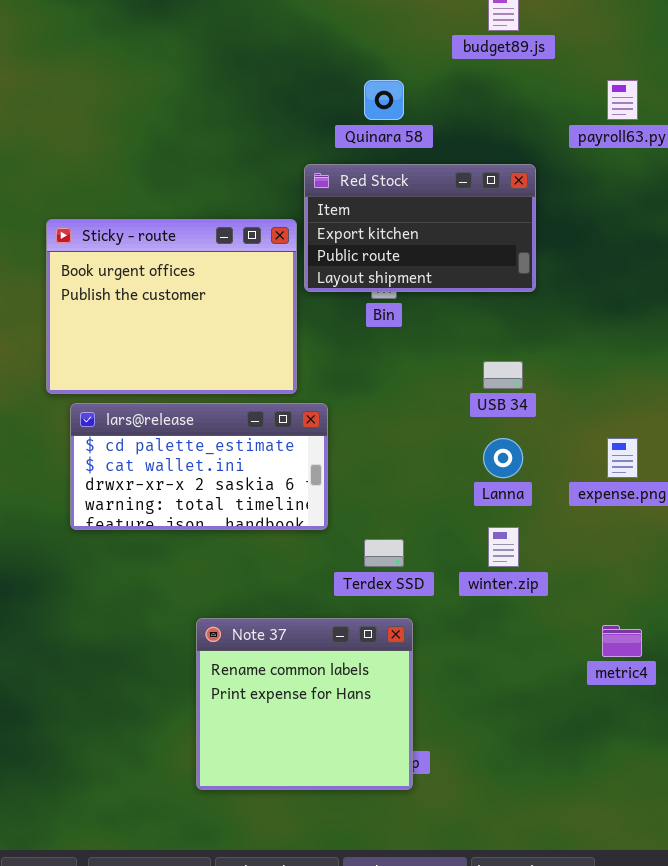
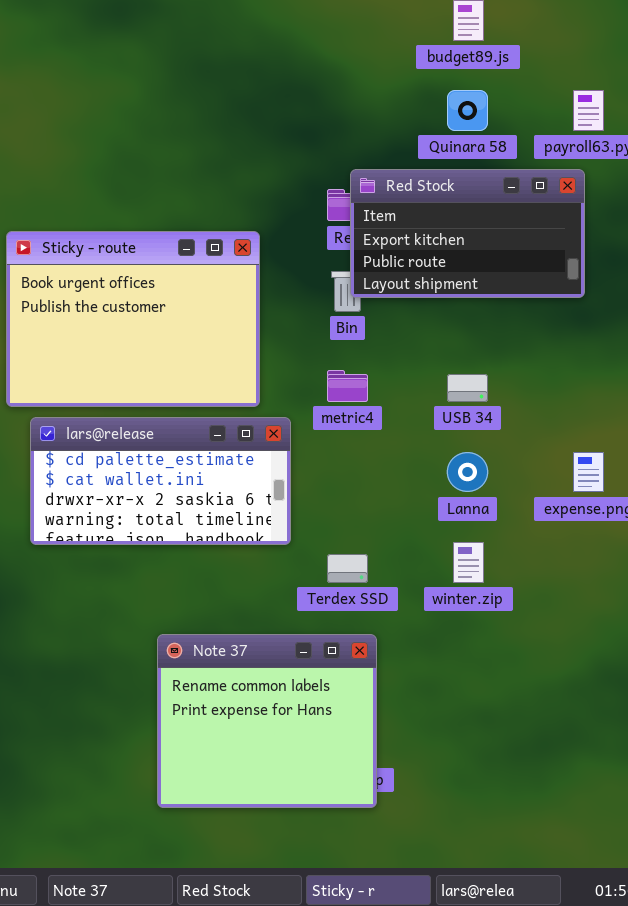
Quinara 58: [364,80,404,120] -> [447,90,488,131], moved
Red Stock: [304,164,536,292] -> [350,169,585,298], moved
metric4: [602,625,642,657] -> [327,370,368,402], moved

